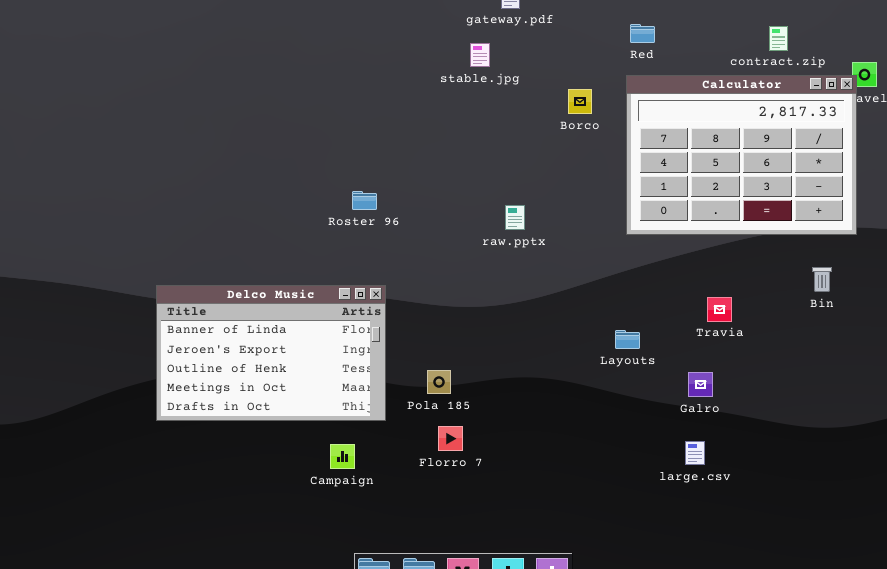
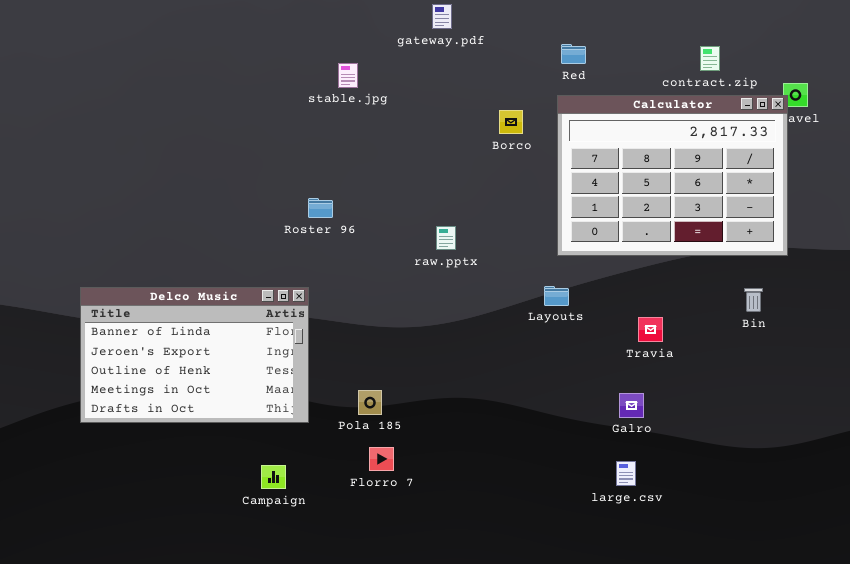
stable.jpg: [470,43,490,67] -> [338,63,358,88], moved
Roster 96: [352,191,377,210] -> [308,198,333,218], moved
Delco Music: [156,285,386,421] -> [80,287,309,423], moved
Layouts: [615,330,640,349] -> [544,286,569,306], moved

